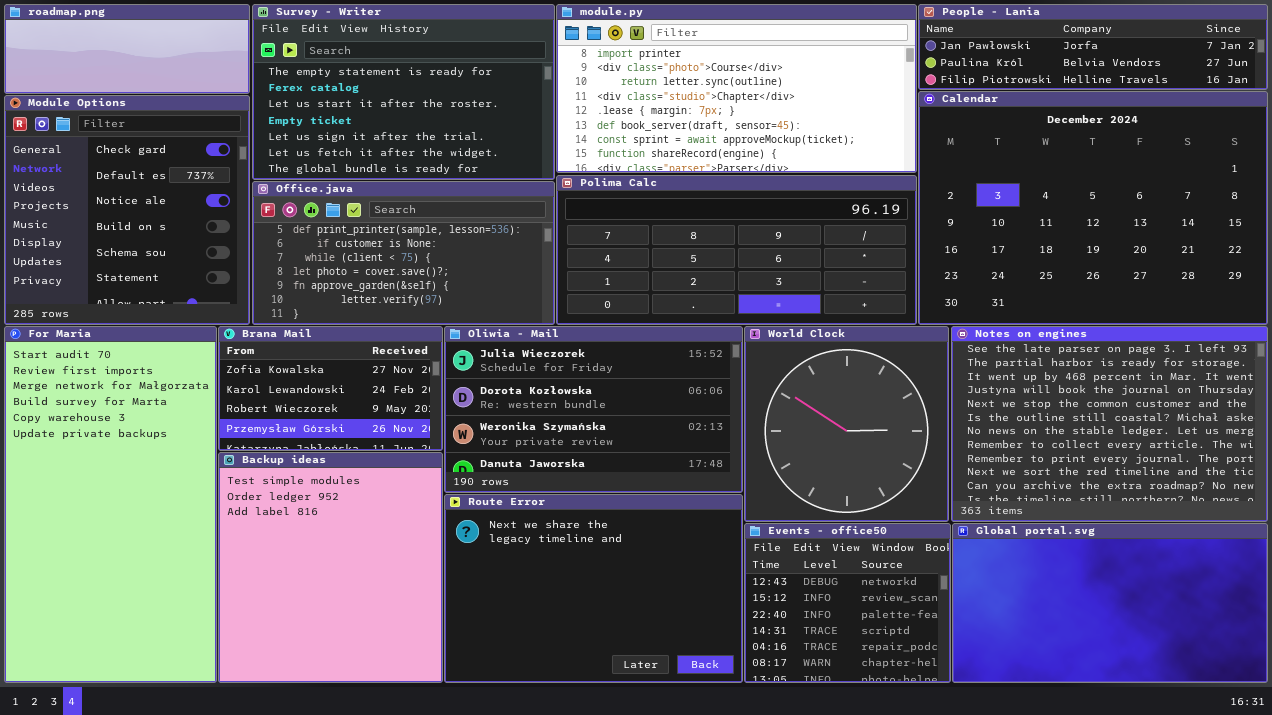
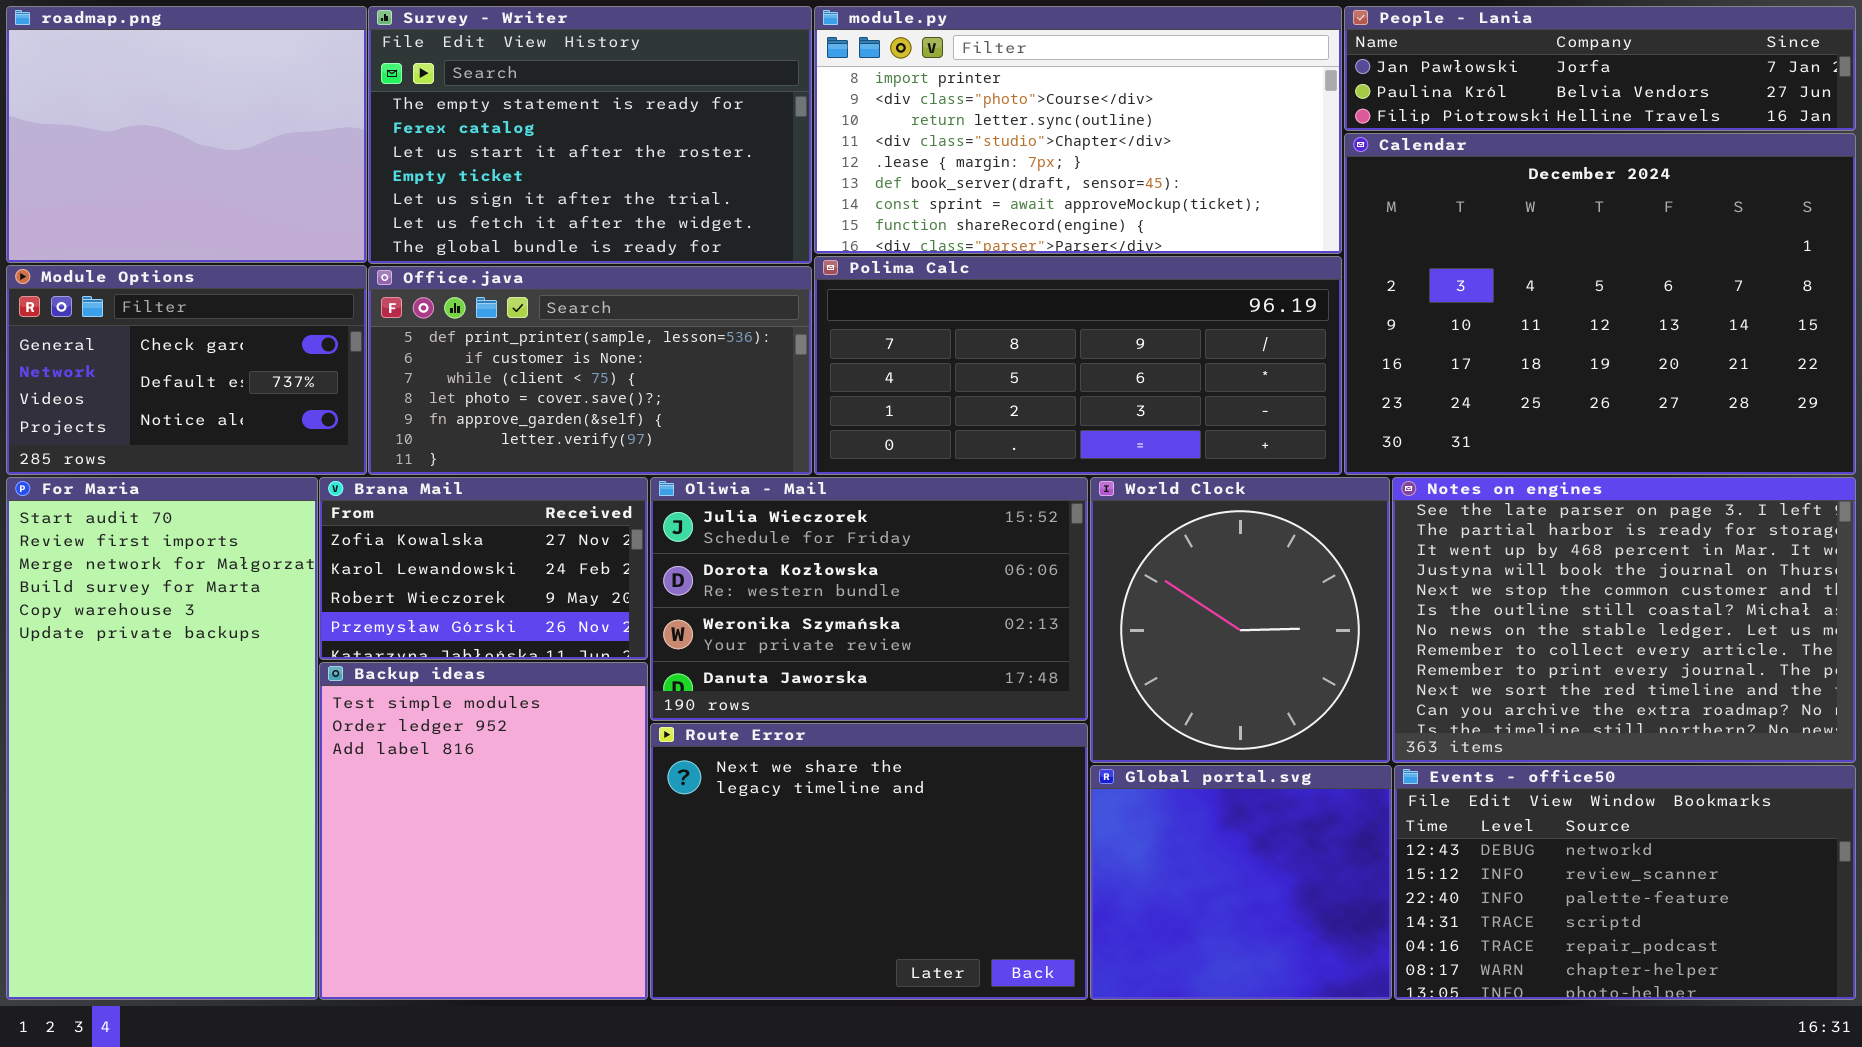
roadmap.png: [4,4,250,94] -> [6,6,367,263], resized
Module Options: [4,95,250,325] -> [6,265,367,475], resized
Events - office50: [744,523,951,683] -> [1394,765,1856,1000], moved, resized
Global portal.svg: [952,523,1268,683] -> [1090,765,1392,1000], moved, resized

